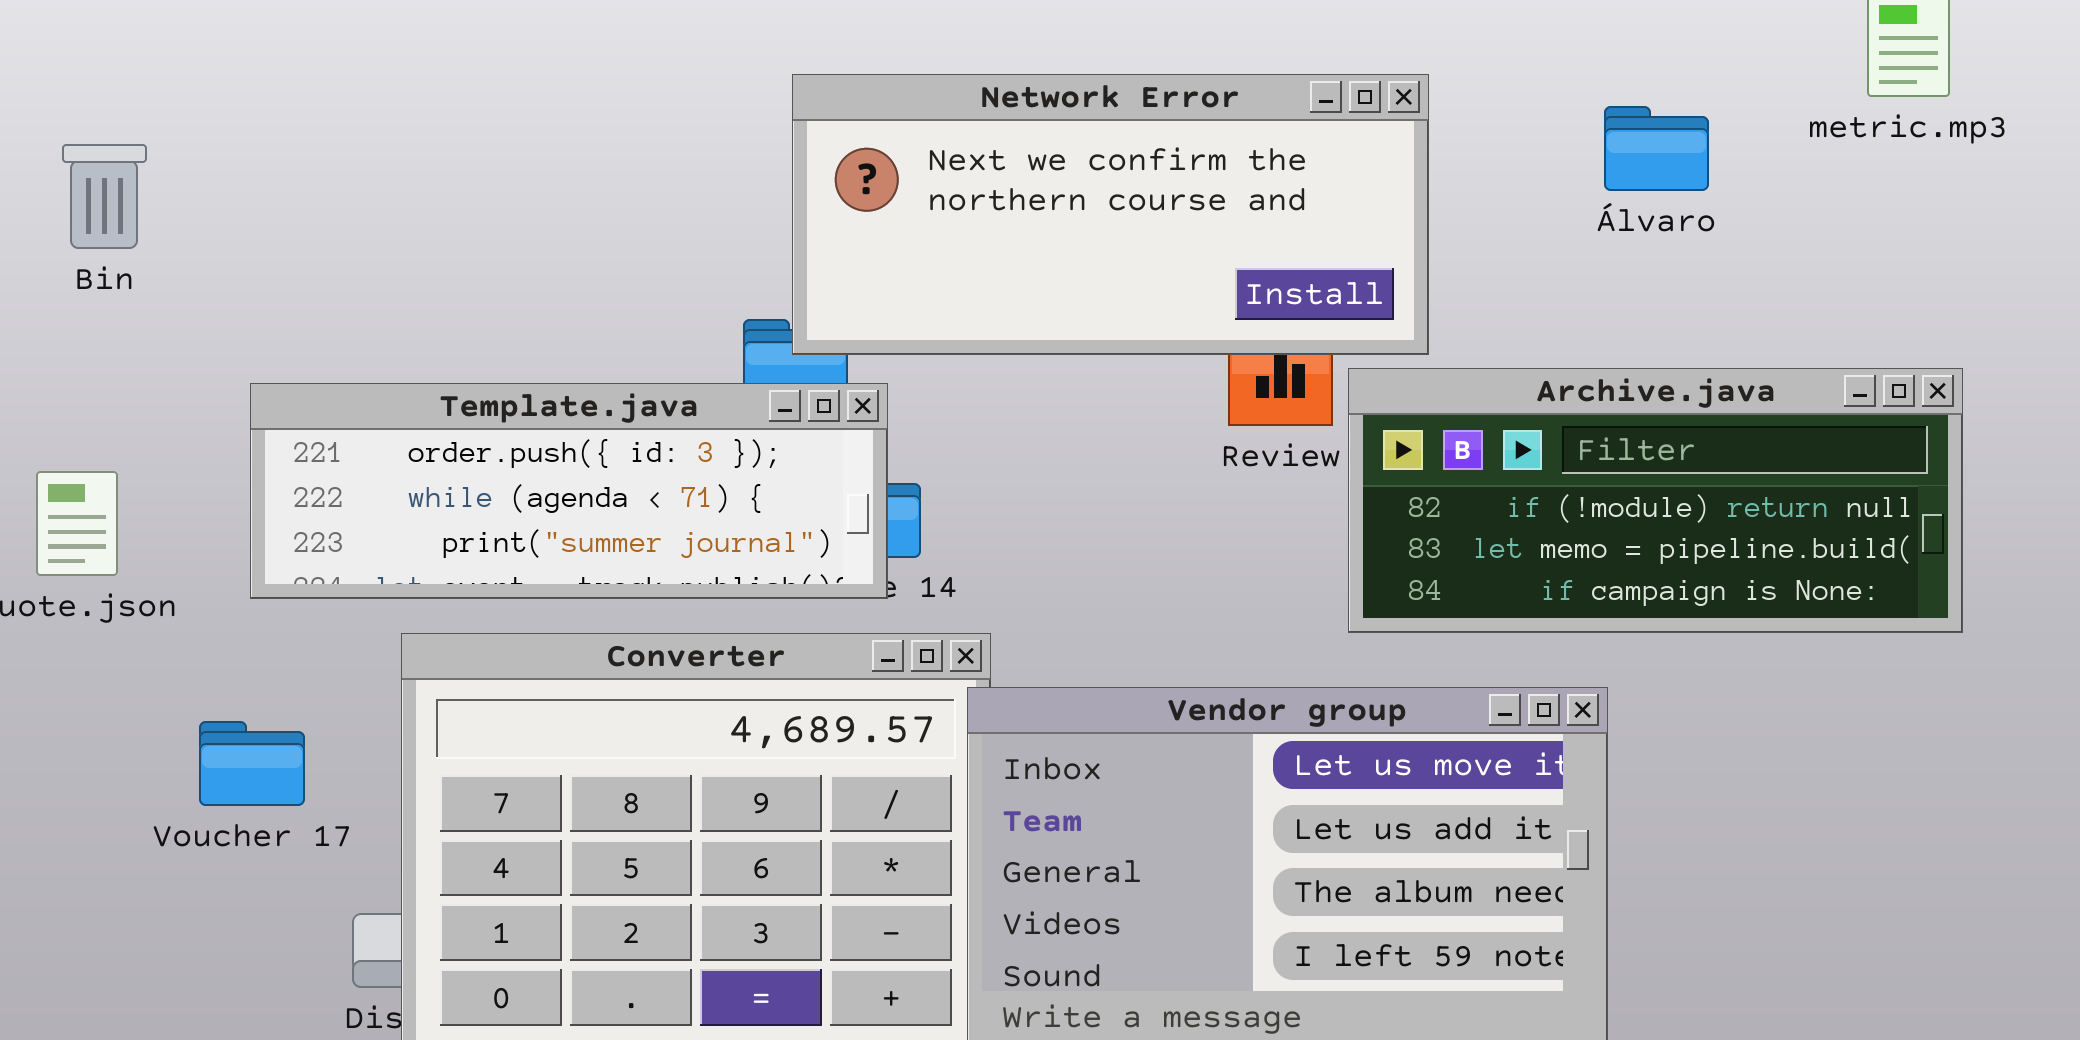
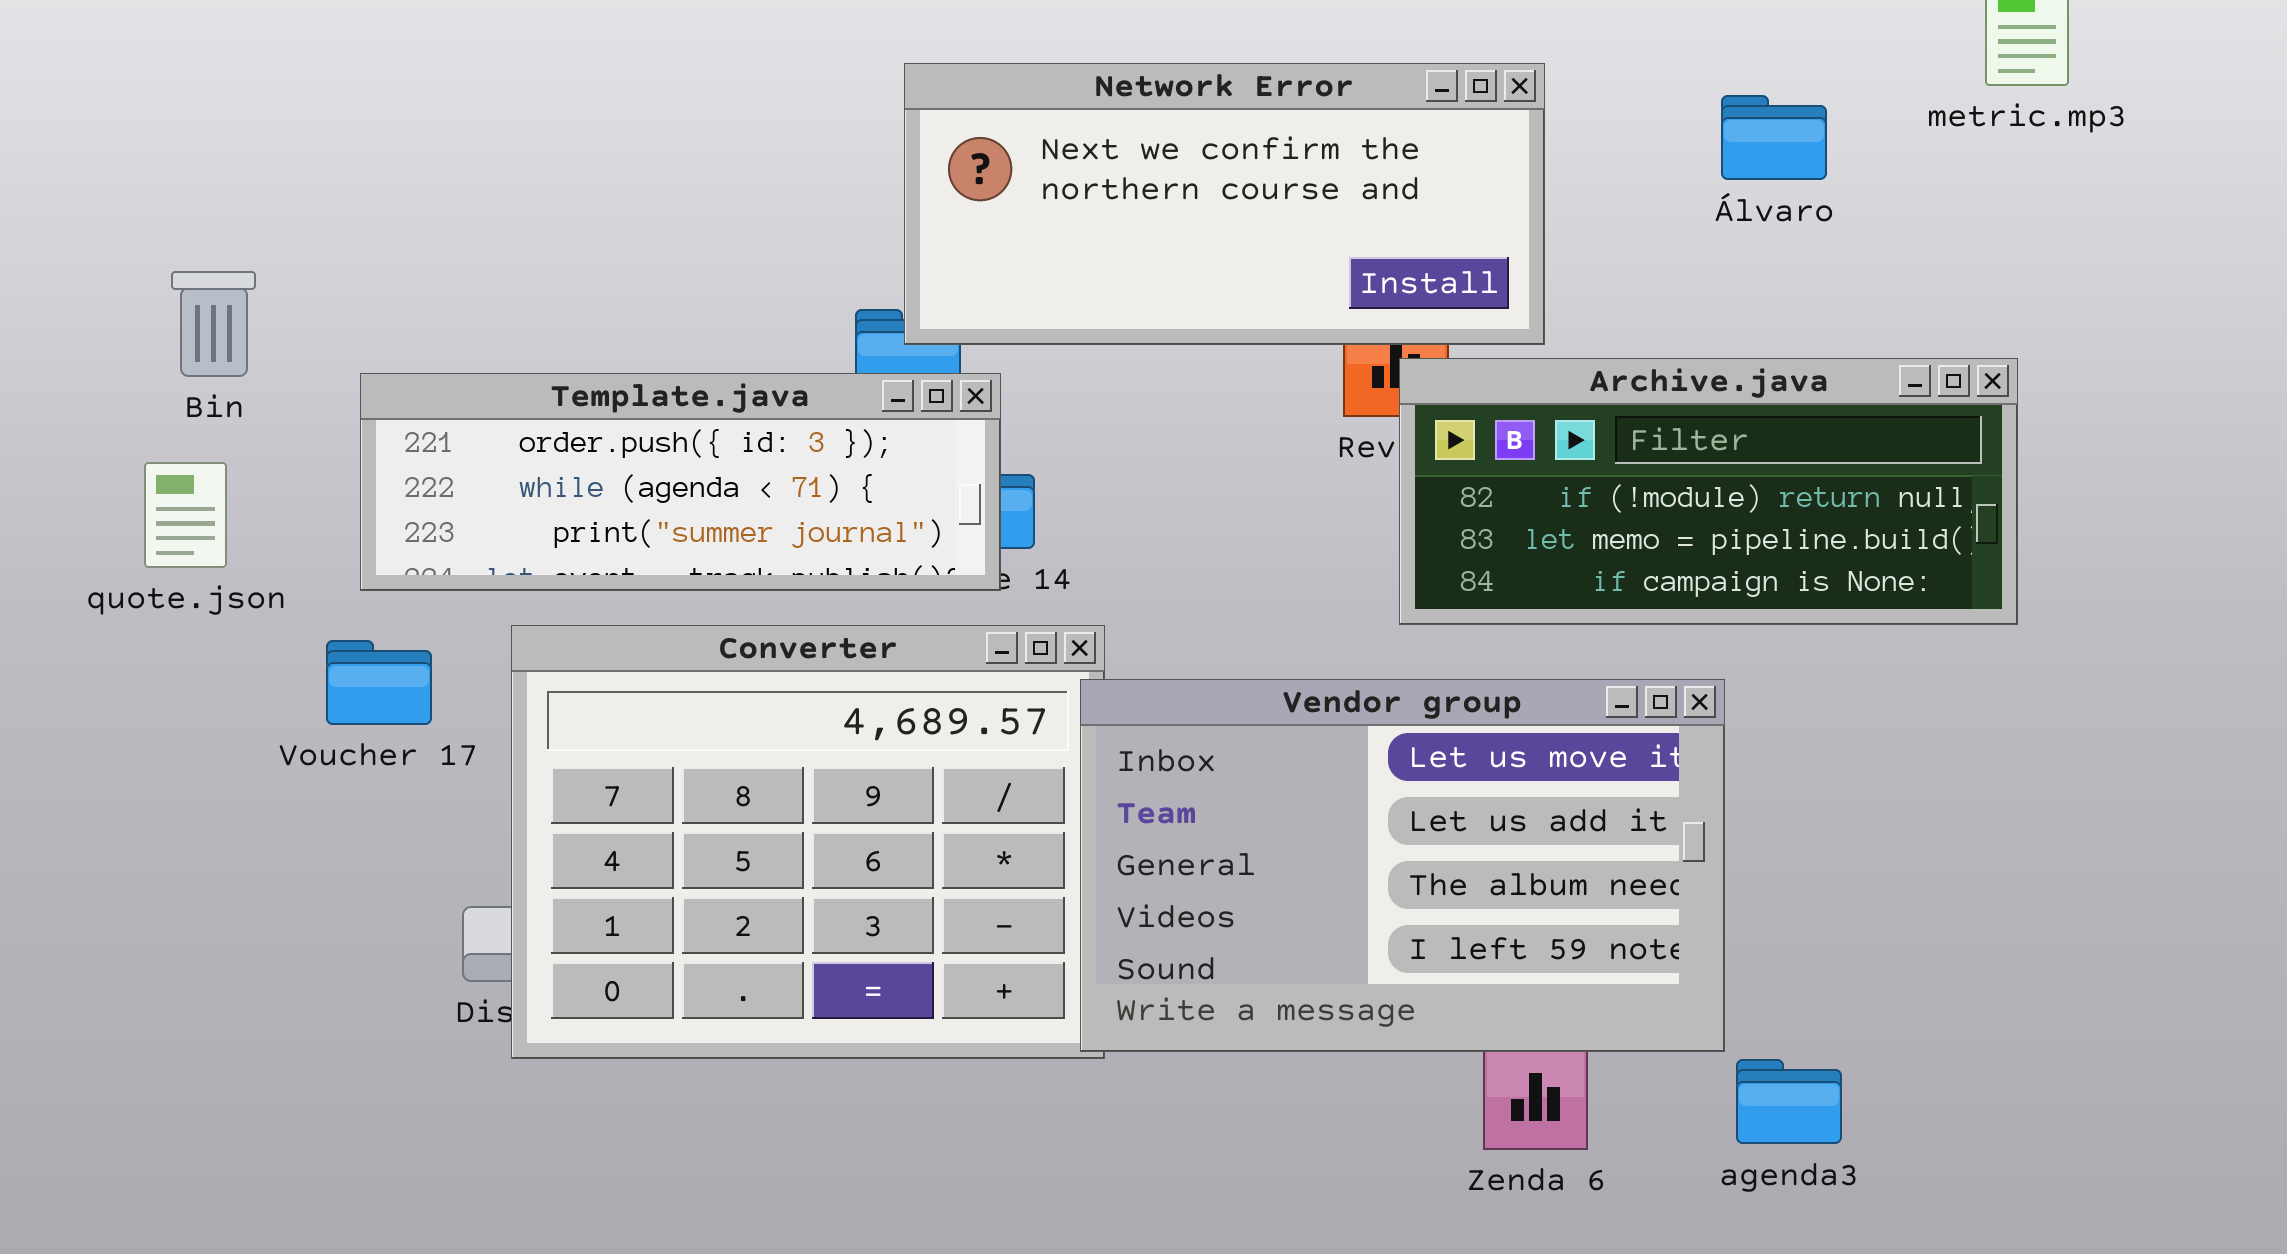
Bin: [62,144,147,249] -> [171,271,256,377], moved
Archive.java: [1348,368,1963,633] -> [1399,358,2018,625], moved
Voucher 17: [199,721,305,806] -> [326,640,432,725], moved

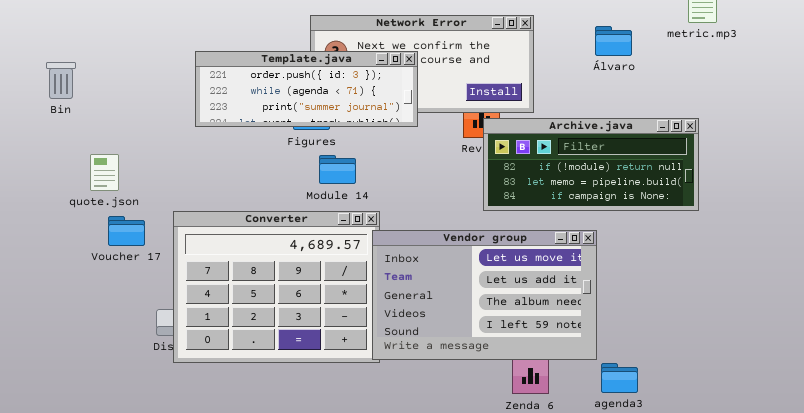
Bin: [171,271,256,377] -> [46,62,76,99], moved
Template.java: [360,373,1001,591] -> [195,51,418,127], moved
quote.json: [144,462,227,568] -> [90,154,119,191], moved

